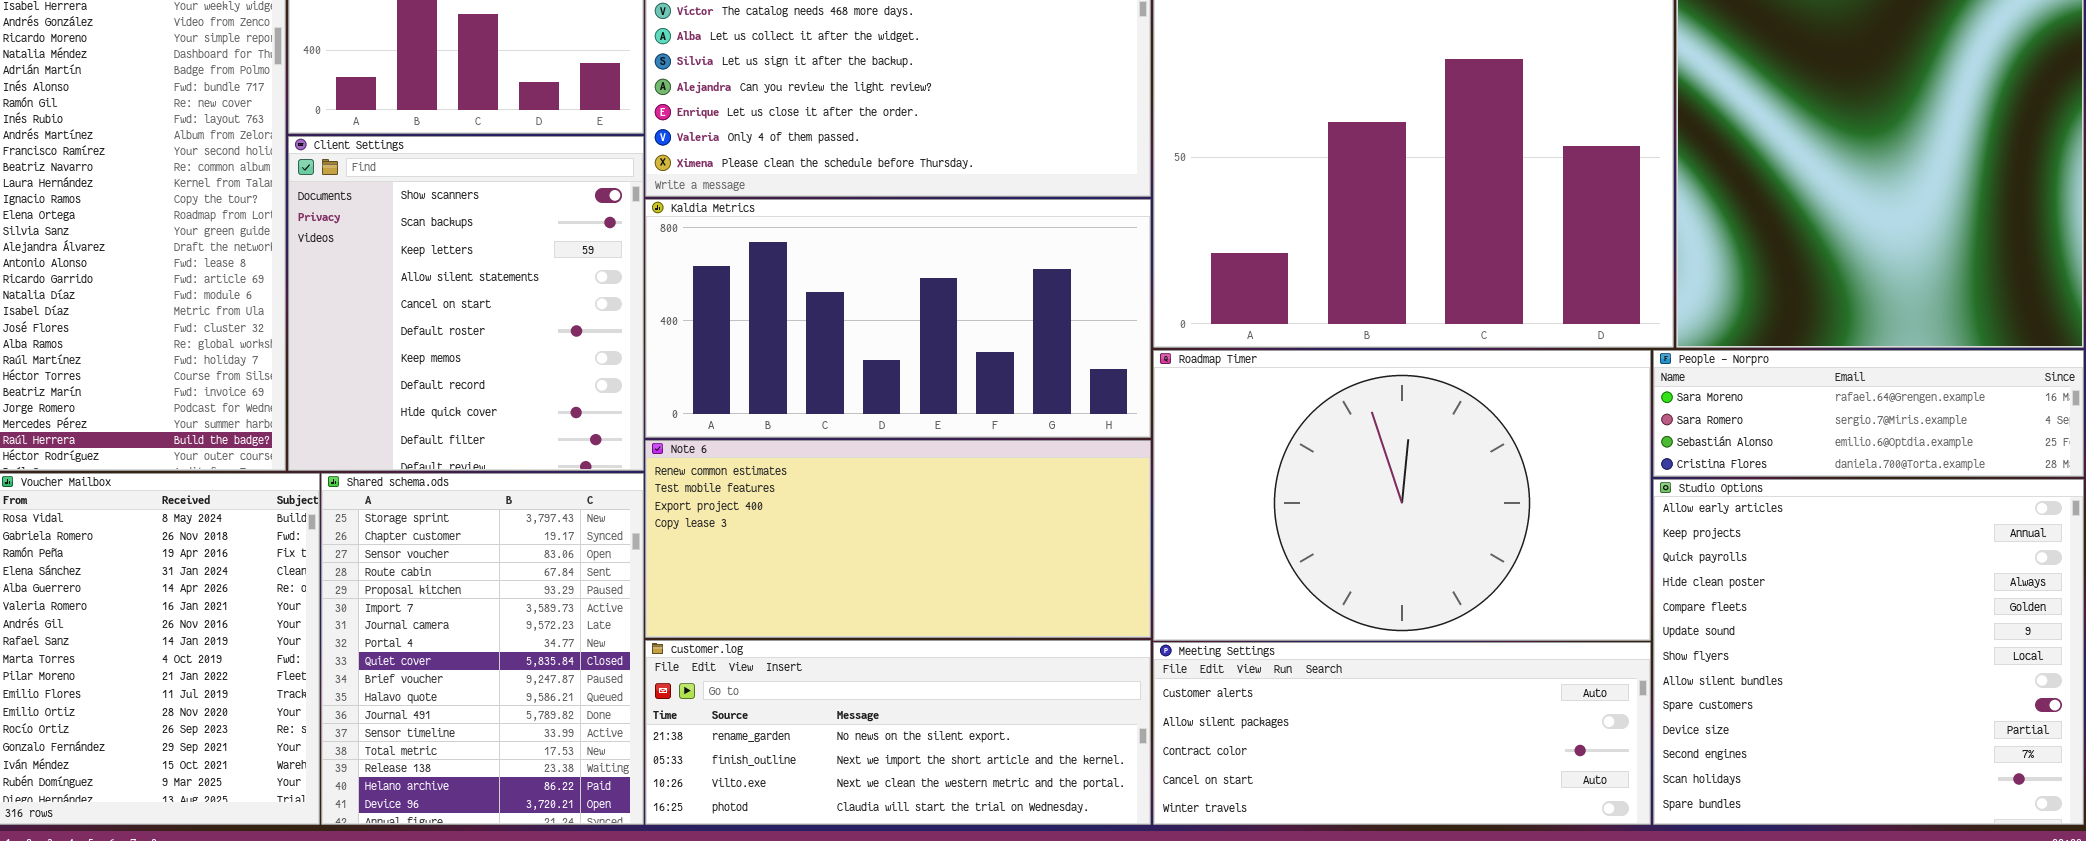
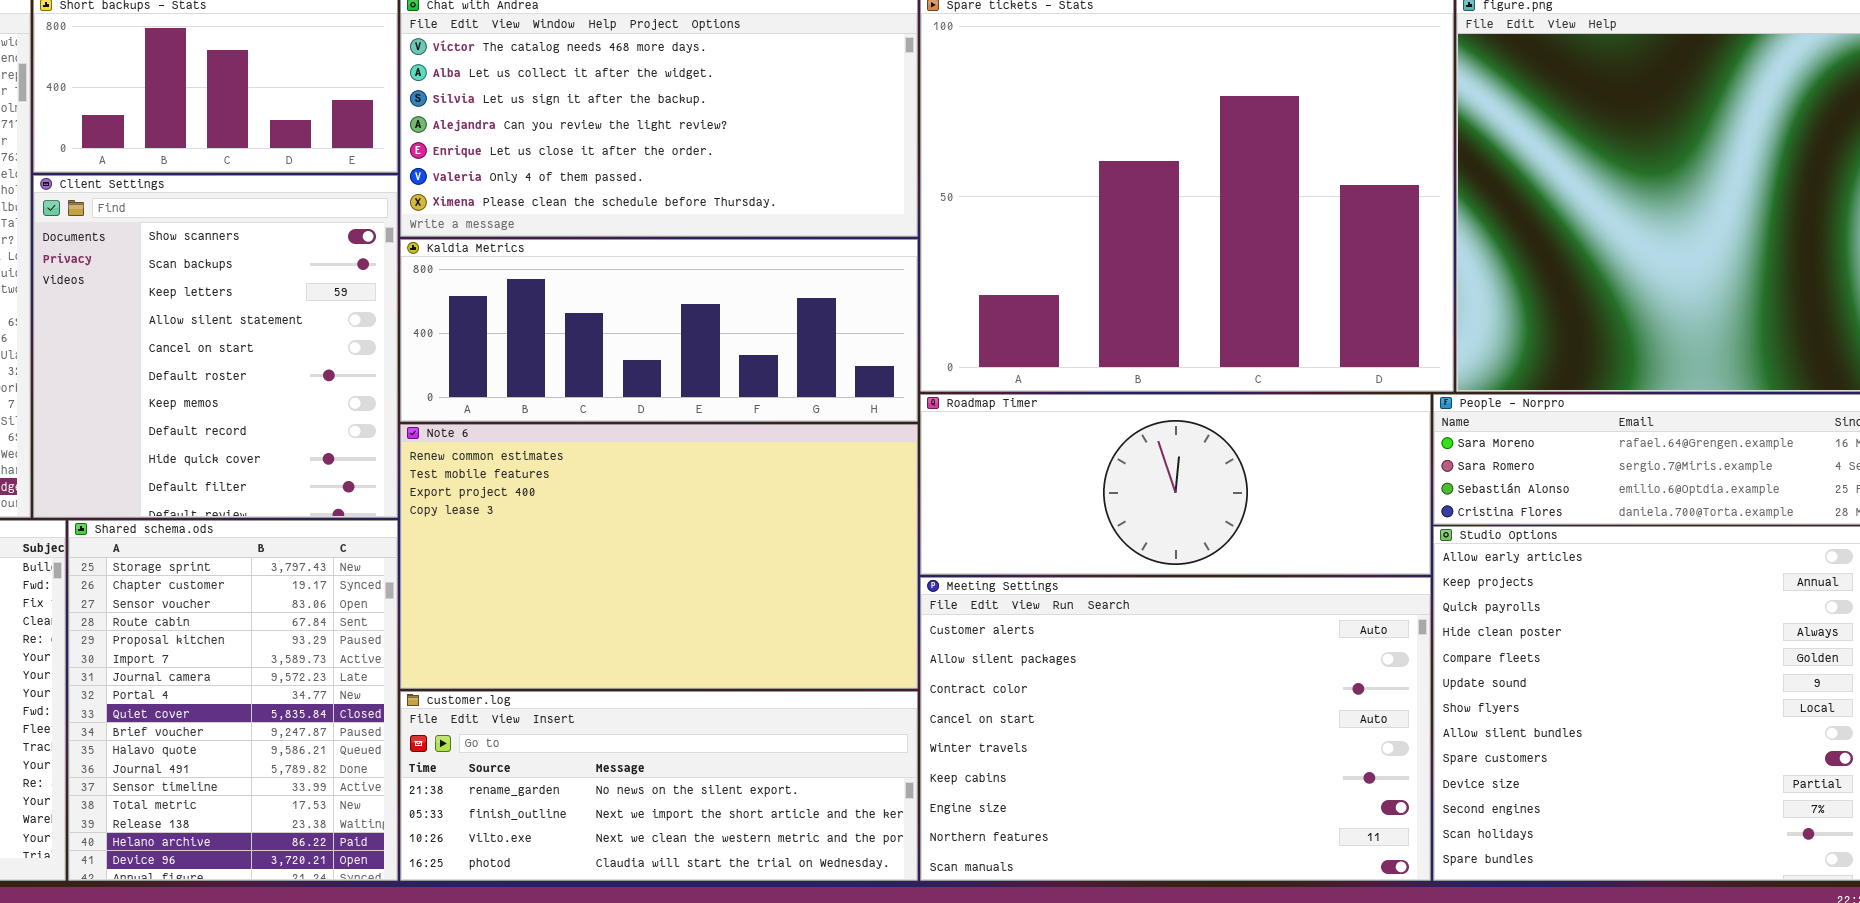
Kaldia Metrics: [645,199,1151,438] -> [400,239,918,422], resized
Roadmap Timer: [1153,350,1651,641] -> [920,394,1431,575], resized
Note 6: [645,440,1151,638] -> [400,424,918,689], resized
Meeting Settings: [1153,642,1651,825] -> [920,577,1431,881], resized

